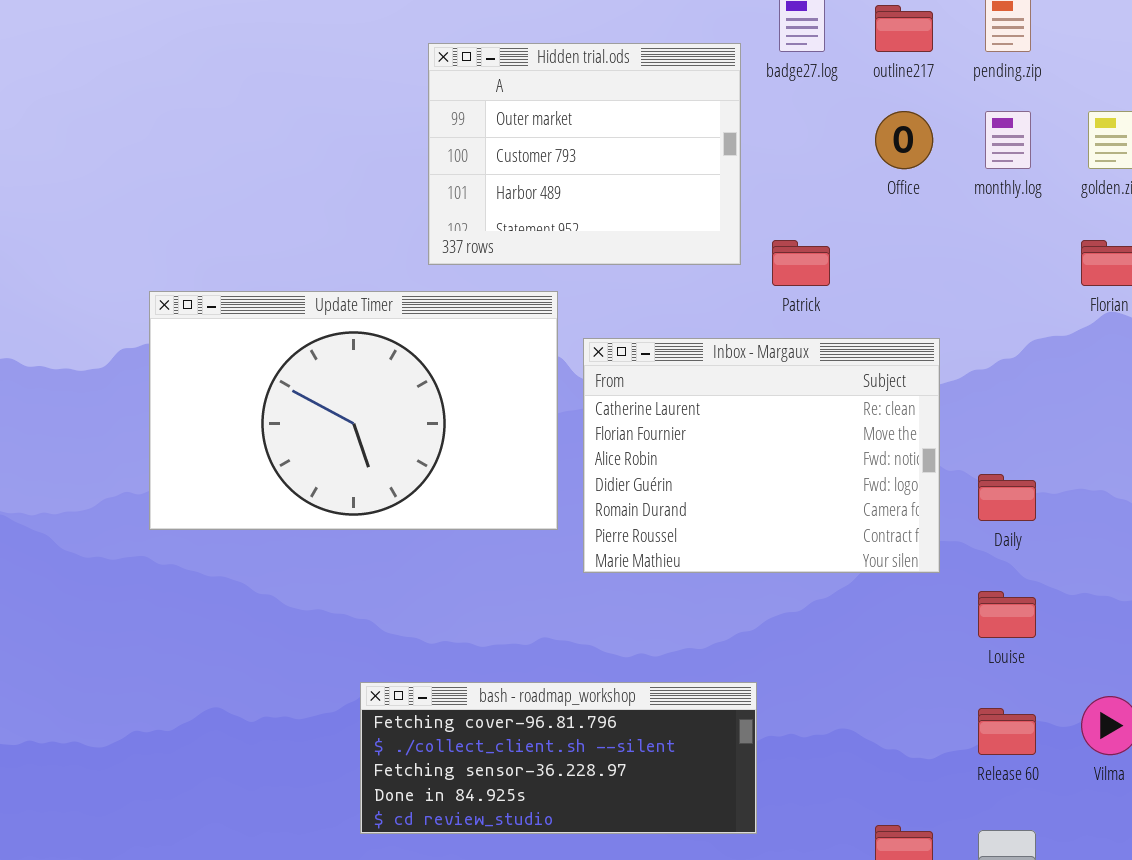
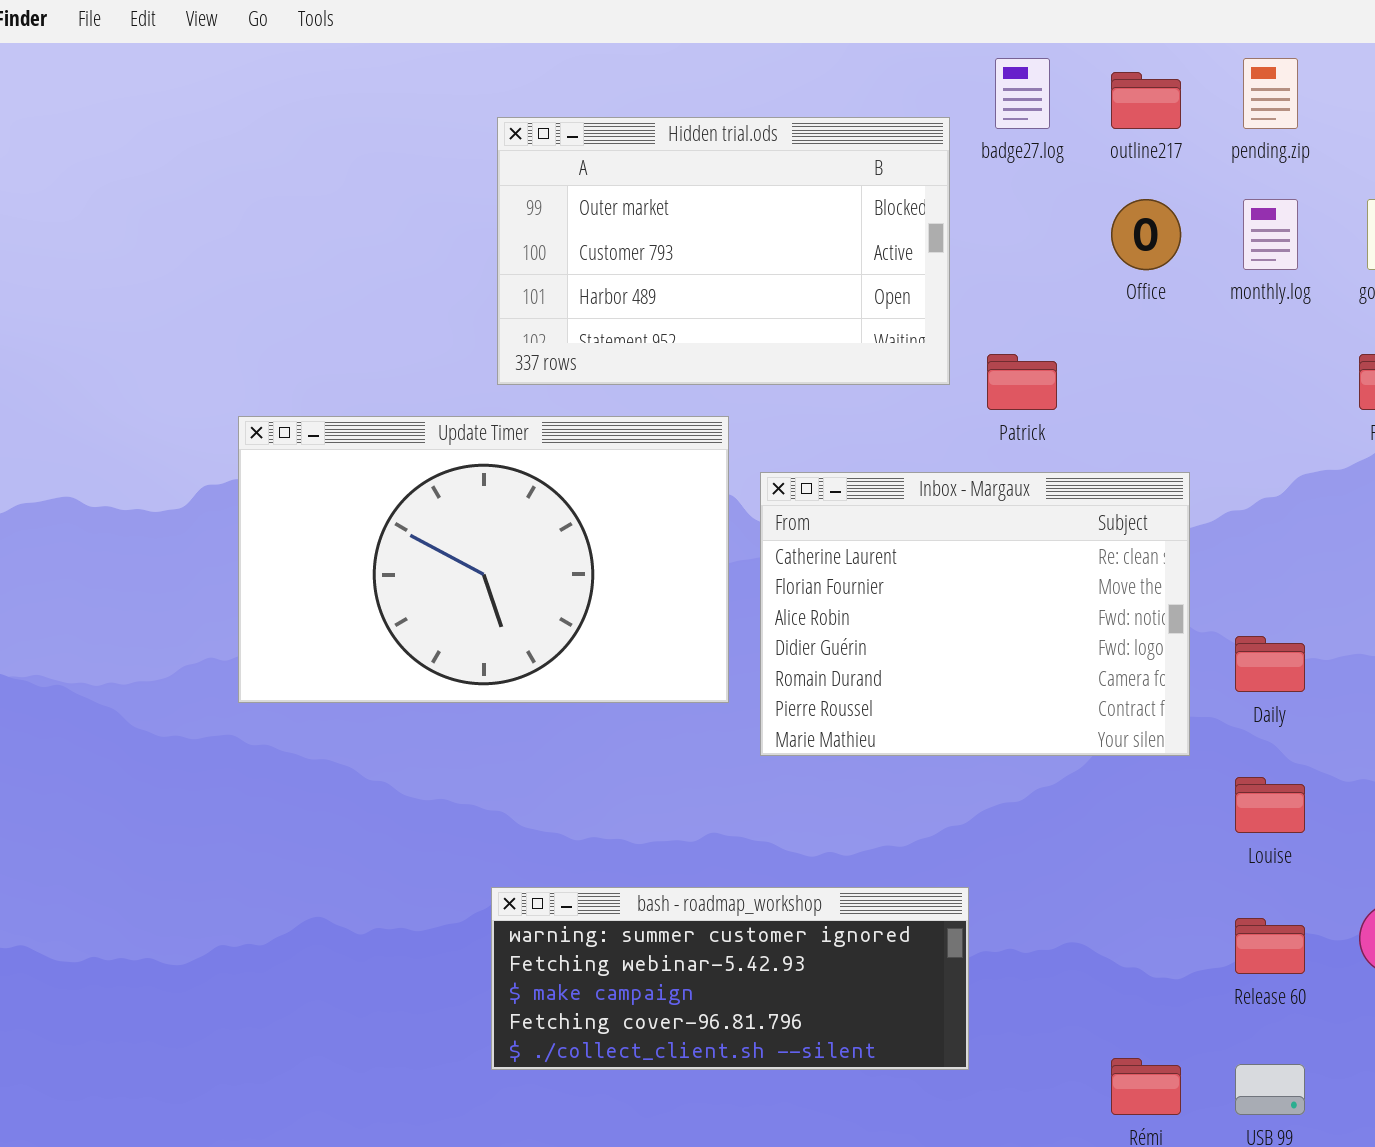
Hidden trial.ods: [428,43,741,265] -> [497,117,950,385], resized
bash - roadmap_workshop: [360,682,757,834] -> [491,887,969,1070], scrolled up 3 rows

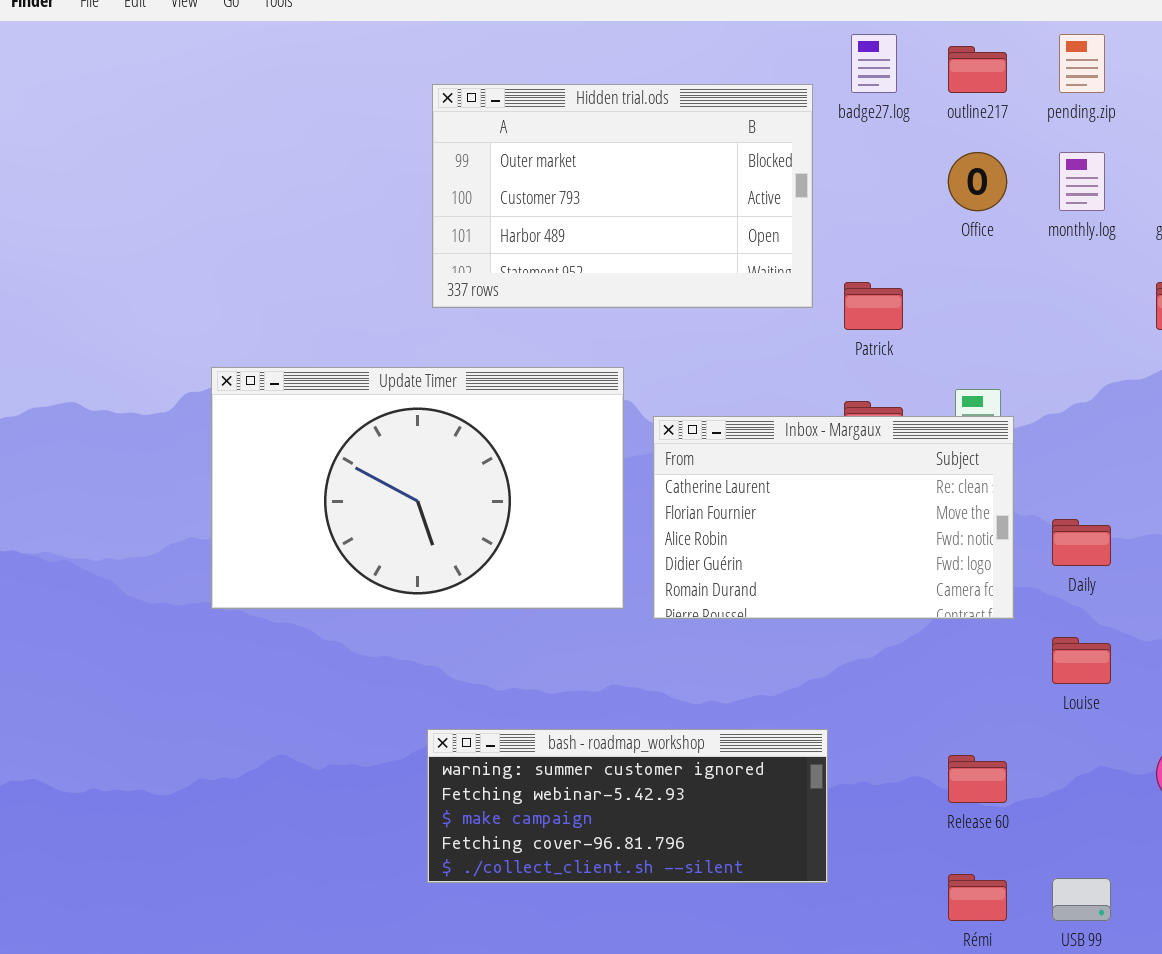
Update Timer: [238,416,729,703] -> [211,367,624,609], moved
Inbox - Margaux: [760,472,1190,756] -> [653,416,1014,619], resized
Release 60: [1235,918,1305,974] -> [948,755,1007,803], moved

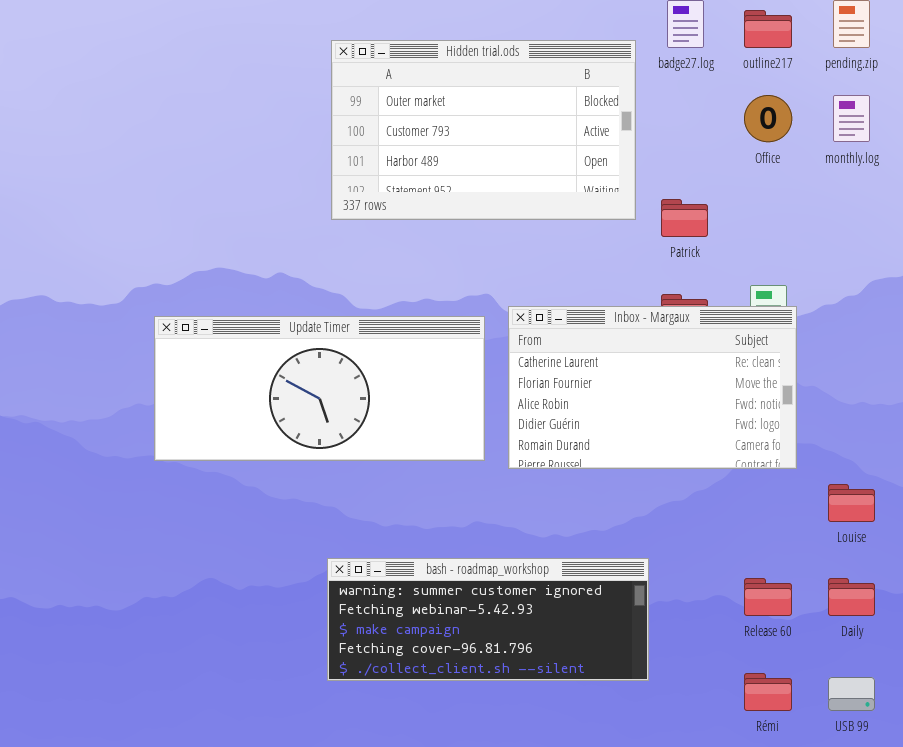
Update Timer: [211,367,624,609] -> [154,316,485,461], resized
Daily: [1052,519,1111,566] -> [828,578,875,616], moved

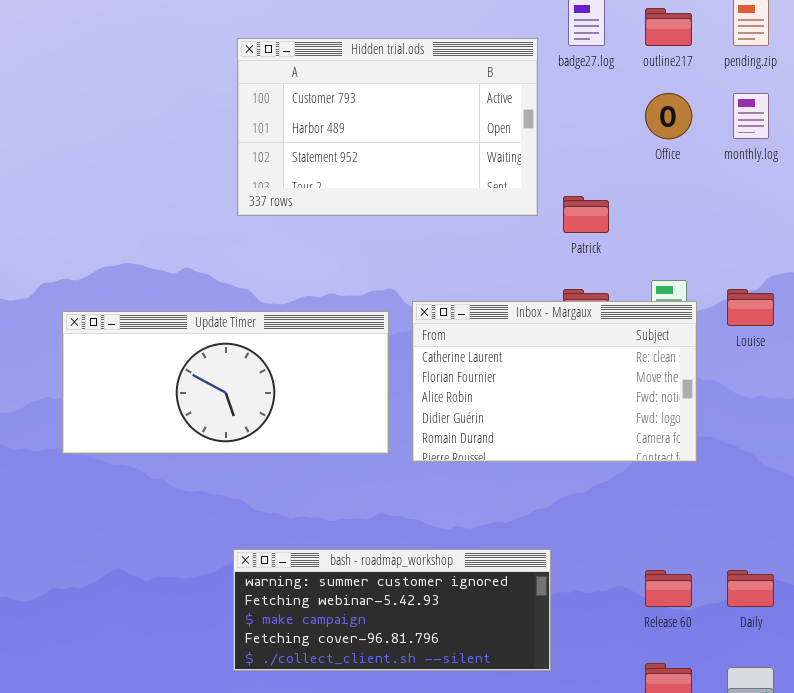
Hidden trial.ods: [331,40,636,220] -> [237,38,538,216], scrolled down 1 row
Louise: [828,484,875,522] -> [727,289,774,326], moved

